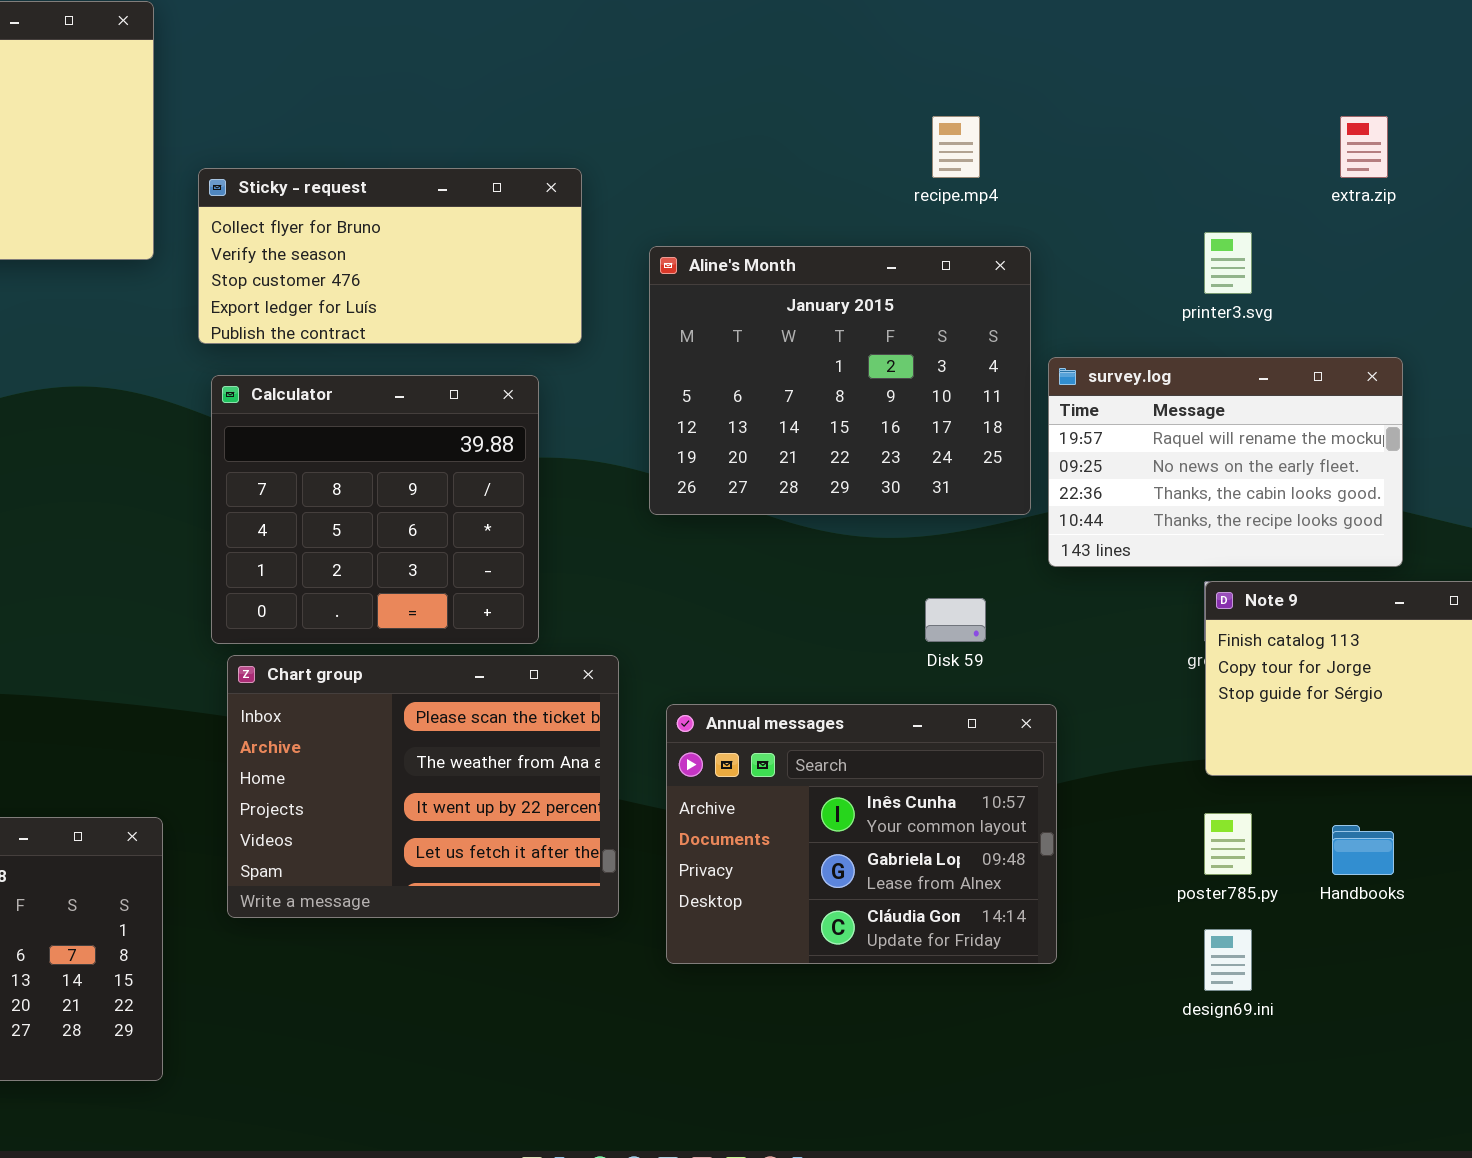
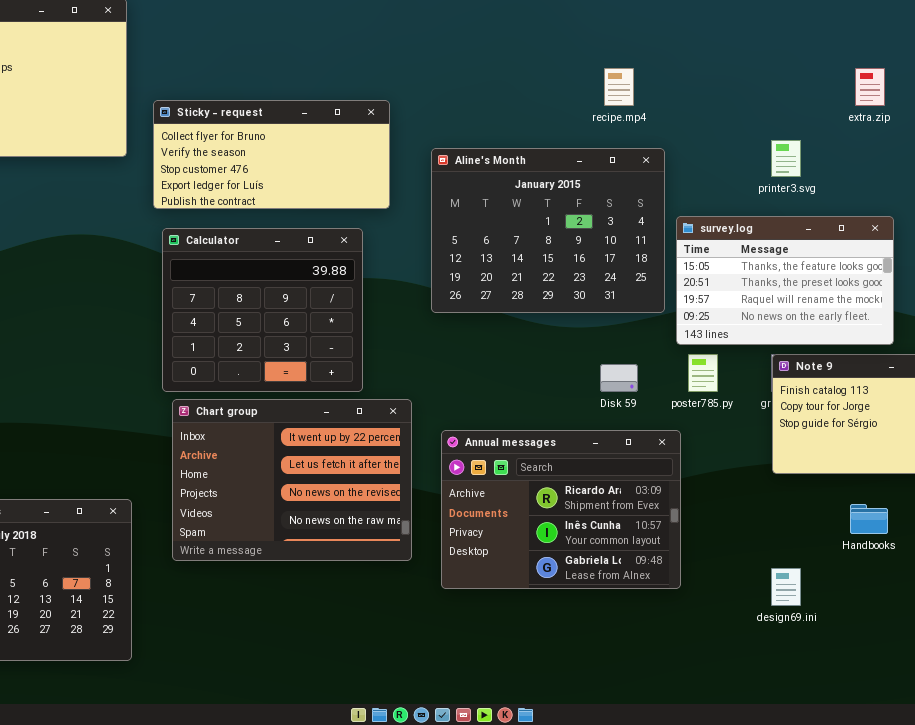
survey.log: [1048,357,1403,567] -> [676,216,894,345], scrolled up 2 rows
Chart group: [227,655,619,918] -> [172,399,412,561], scrolled down 2 rows
Annual messages: [666,704,1057,964] -> [441,430,681,589], scrolled up 1 row
poster785.py: [1204,813,1252,875] -> [688,354,718,392], moved

